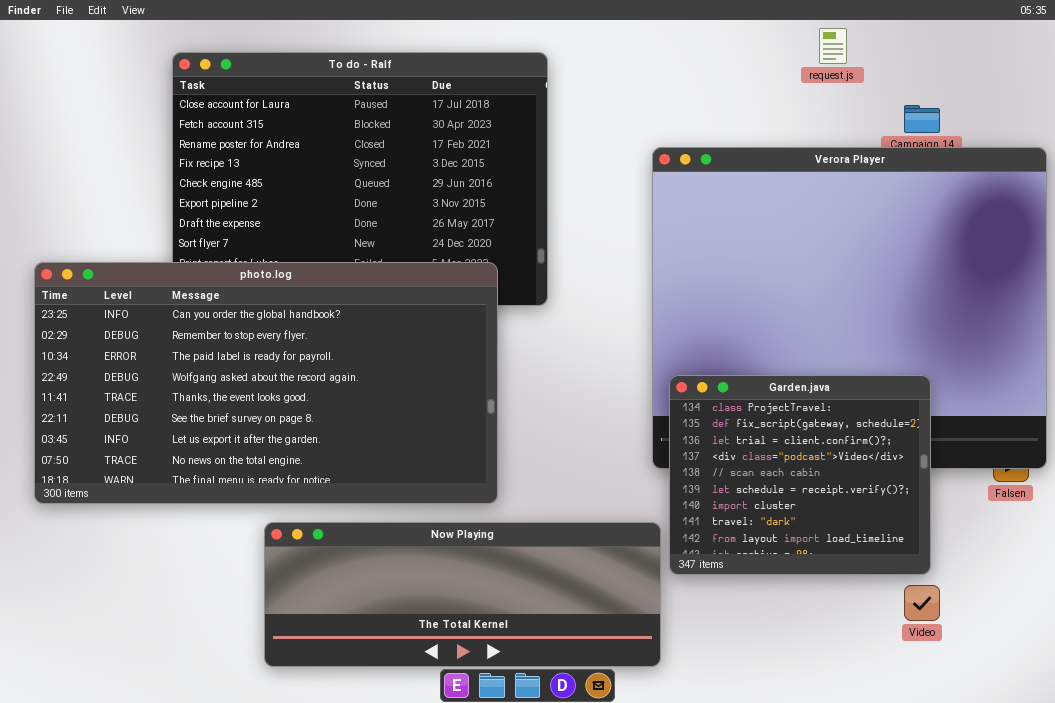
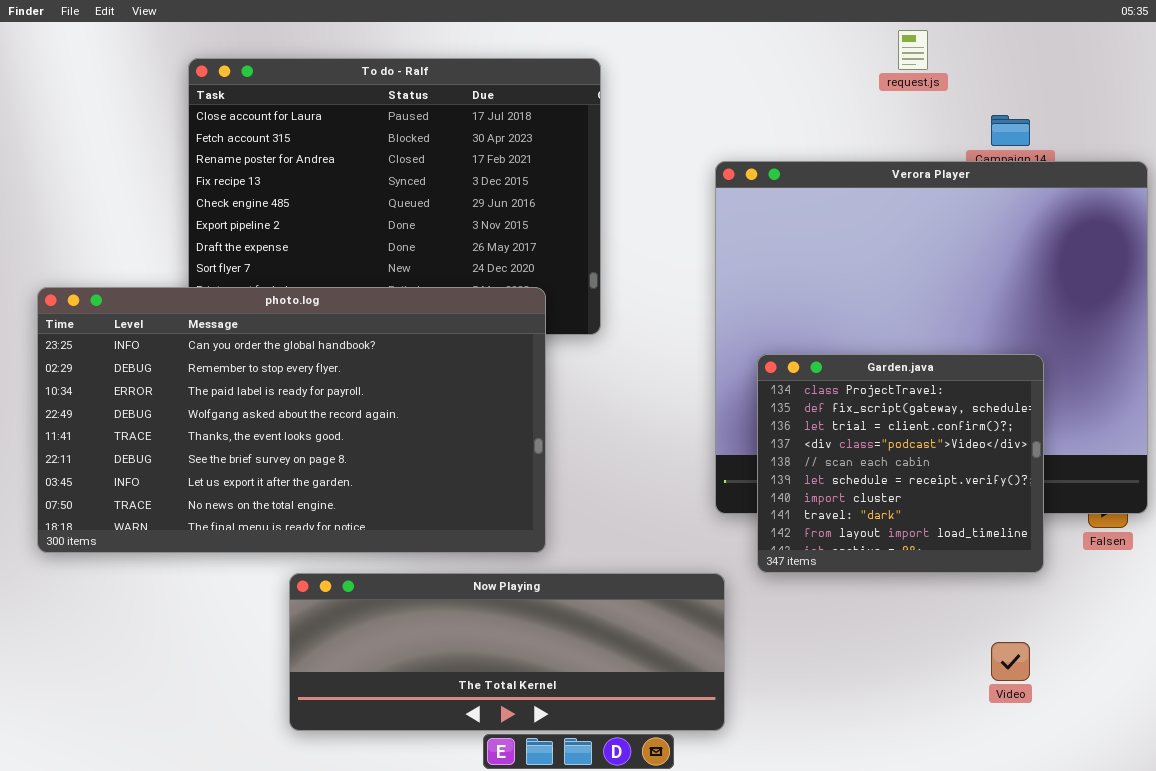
Garden.java: [669,375,931,575] -> [757,354,1044,573], moved

